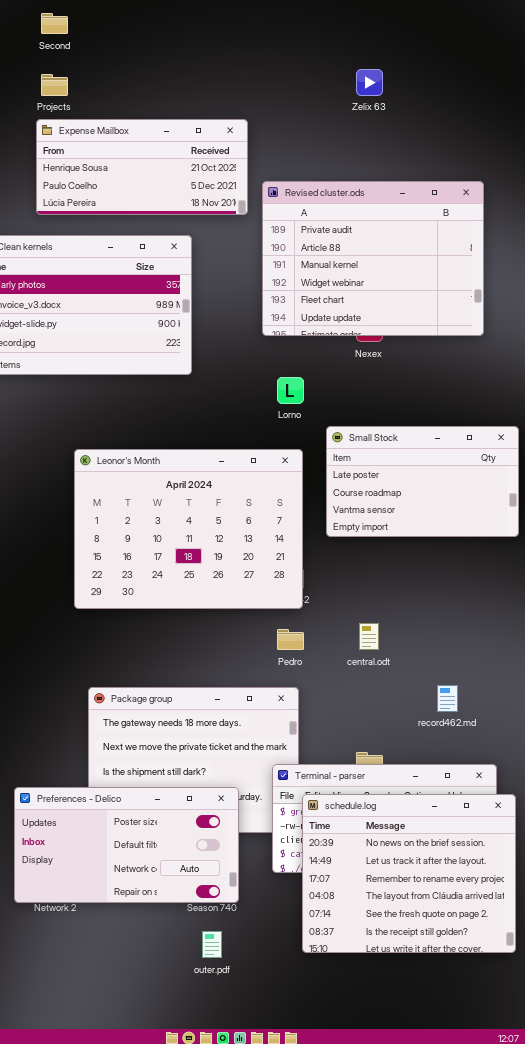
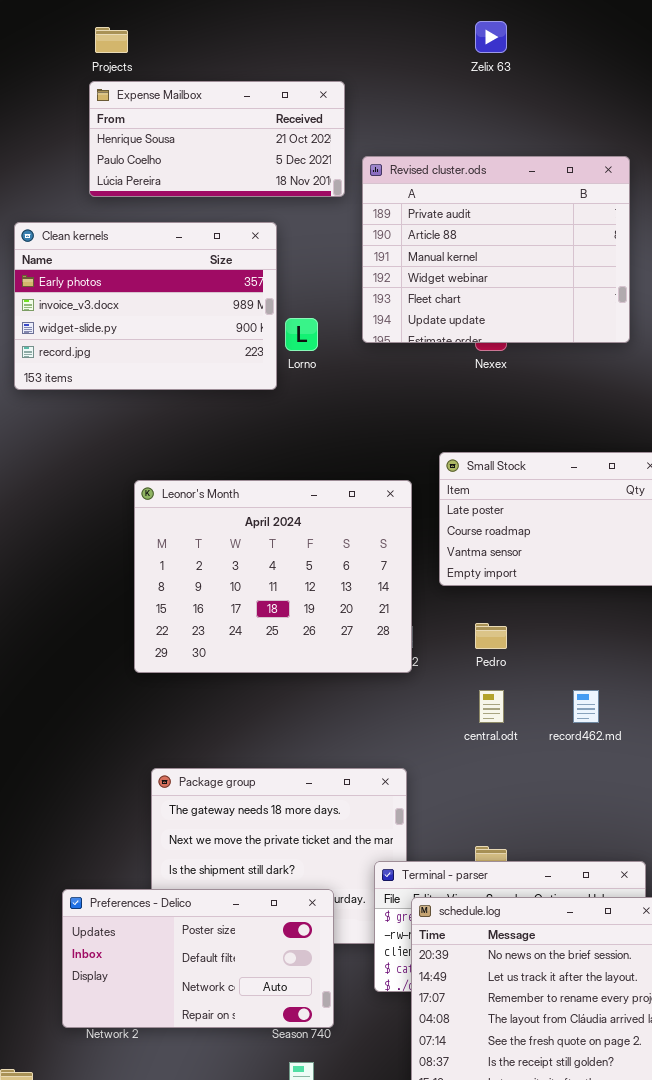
Lorno: [277,377,304,404] -> [285,318,318,351], moved
Pedro: [277,629,304,650] -> [475,623,507,649], moved
record462.md: [437,685,458,712] -> [573,690,599,723], moved

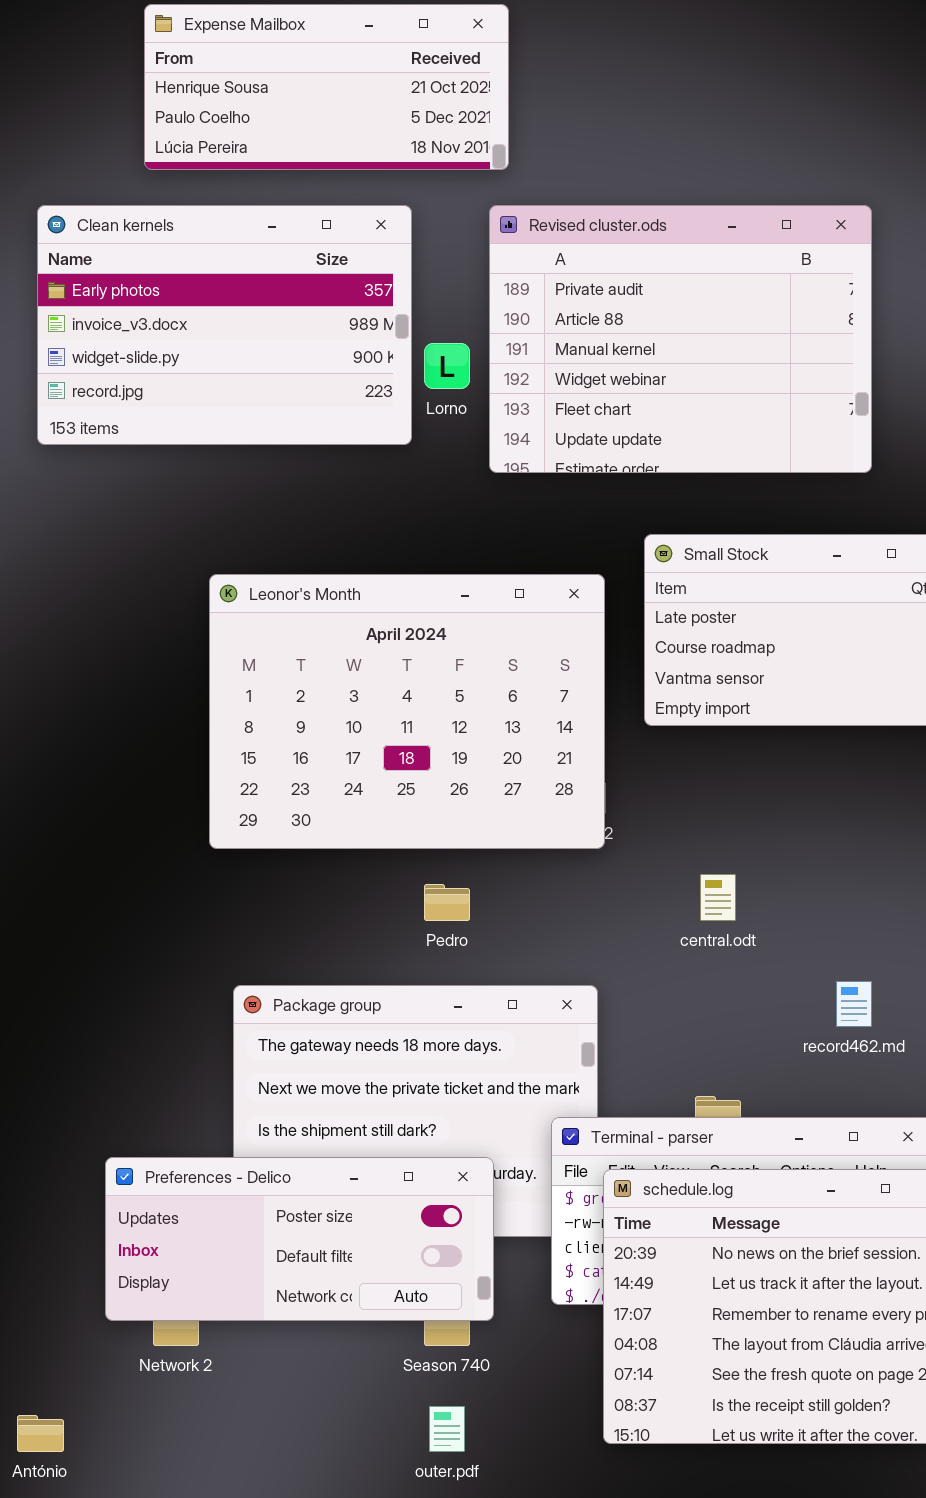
Revised cluster.ods: [362,156,630,343] -> [489,205,872,473], moved
Pedro: [475,623,507,649] -> [424,884,470,921], moved
record462.md: [573,690,599,723] -> [836,981,872,1027], moved
Preferences - Delico: [62,889,334,1028] -> [105,1157,494,1321], resized

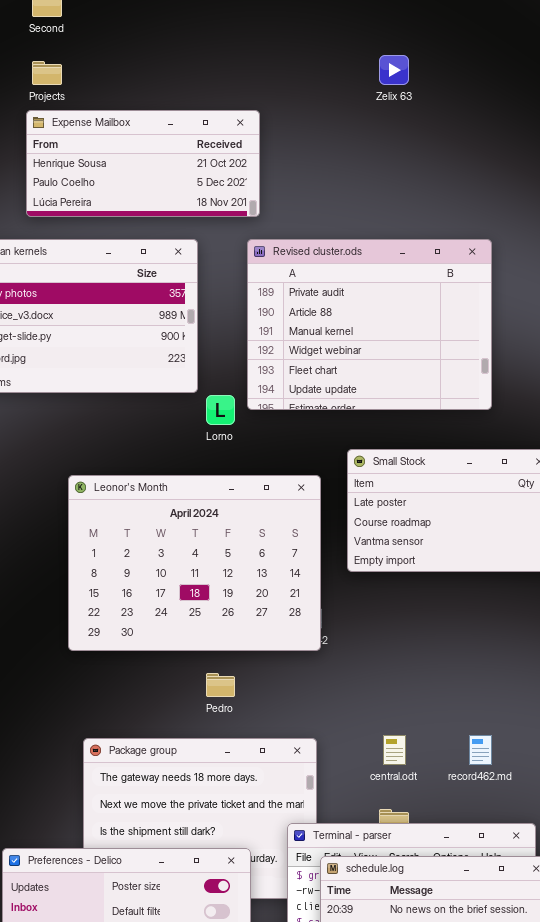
Lorno: [424,343,470,389] -> [206,395,235,425], moved
central.odt: [700,874,736,921] -> [383,735,406,765], moved

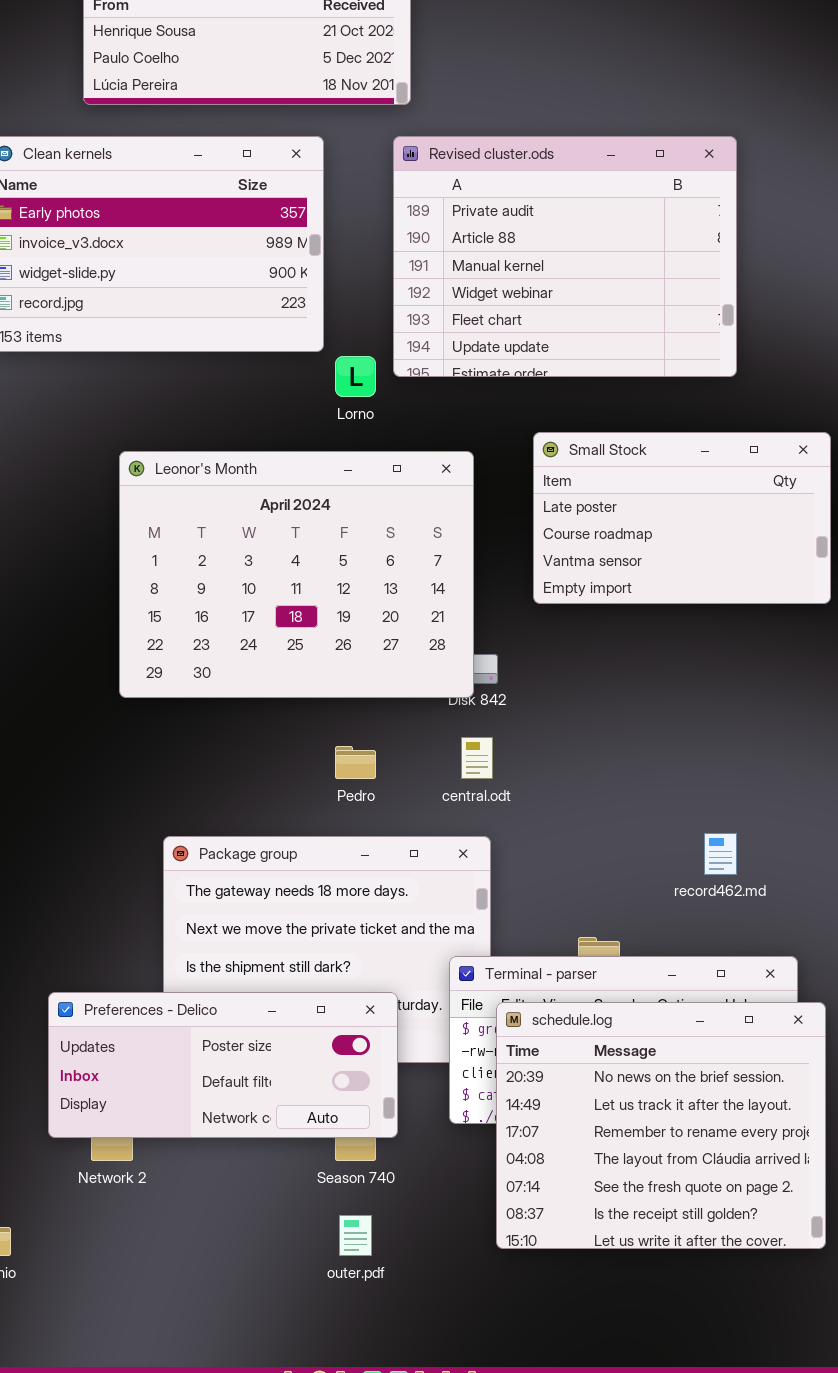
Leonor's Month: [68,475,321,651] -> [119,451,474,698], moved
central.odt: [383,735,406,765] -> [461,737,493,779], moved

